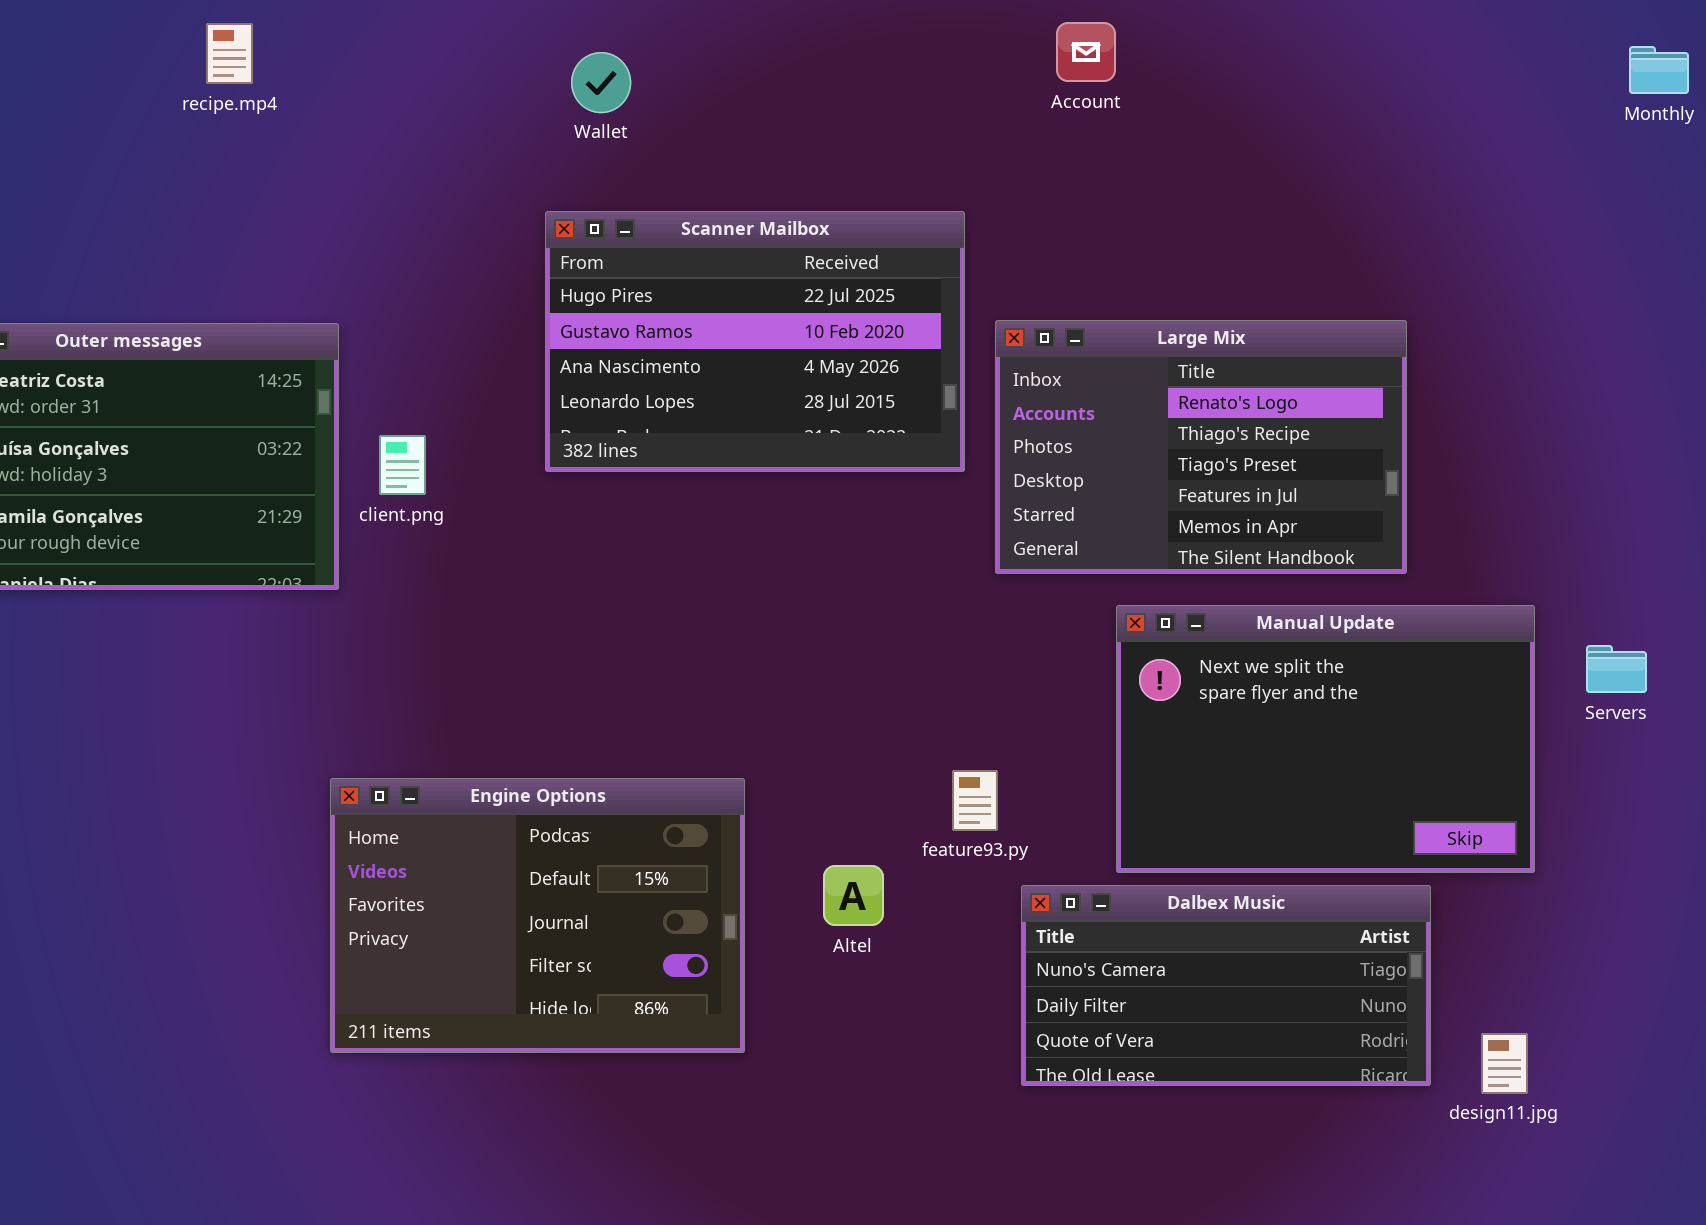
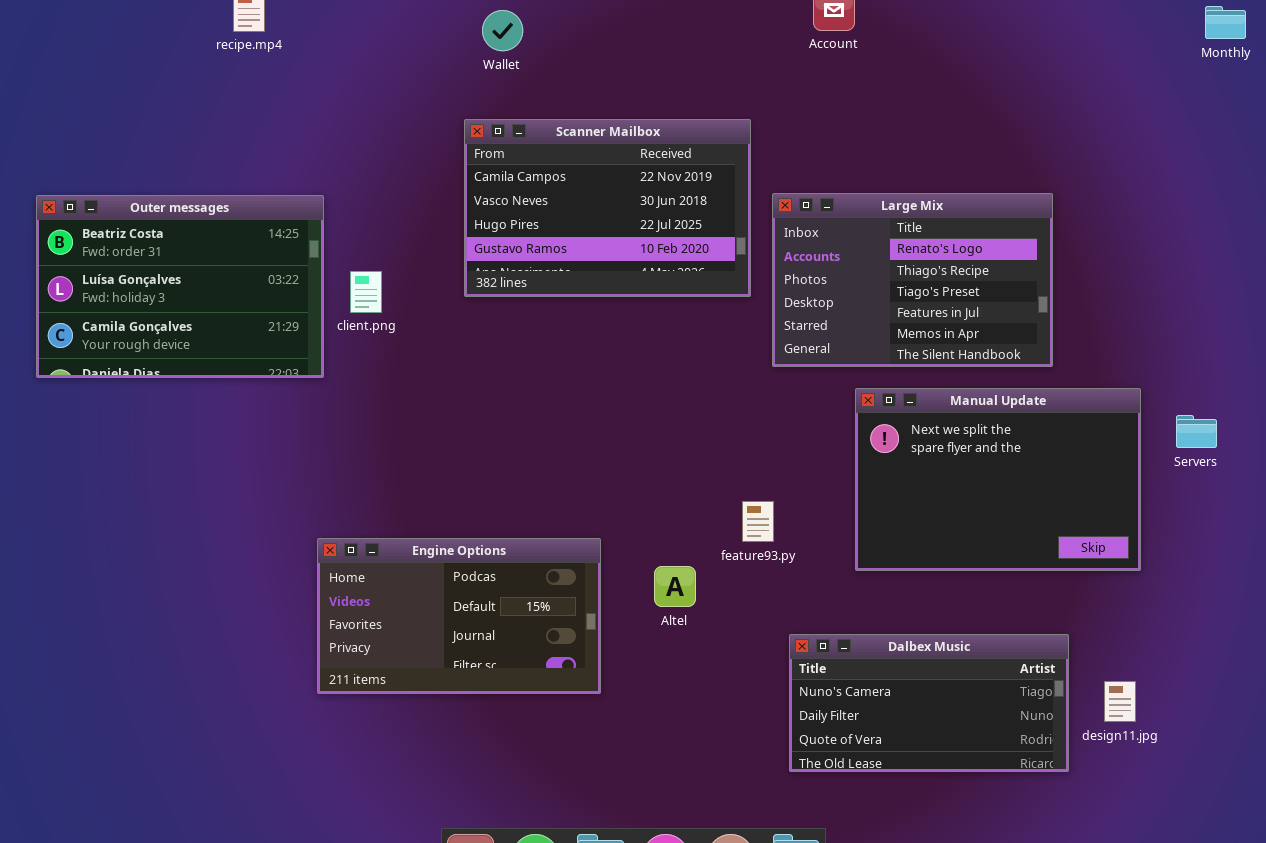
Scanner Mailbox: [545,211,965,472] -> [464,119,751,297], scrolled up 2 rows
Engine Options: [330,778,745,1053] -> [317,538,601,694], resized
Dalbex Music: [1021,885,1431,1086] -> [789,634,1069,772], moved

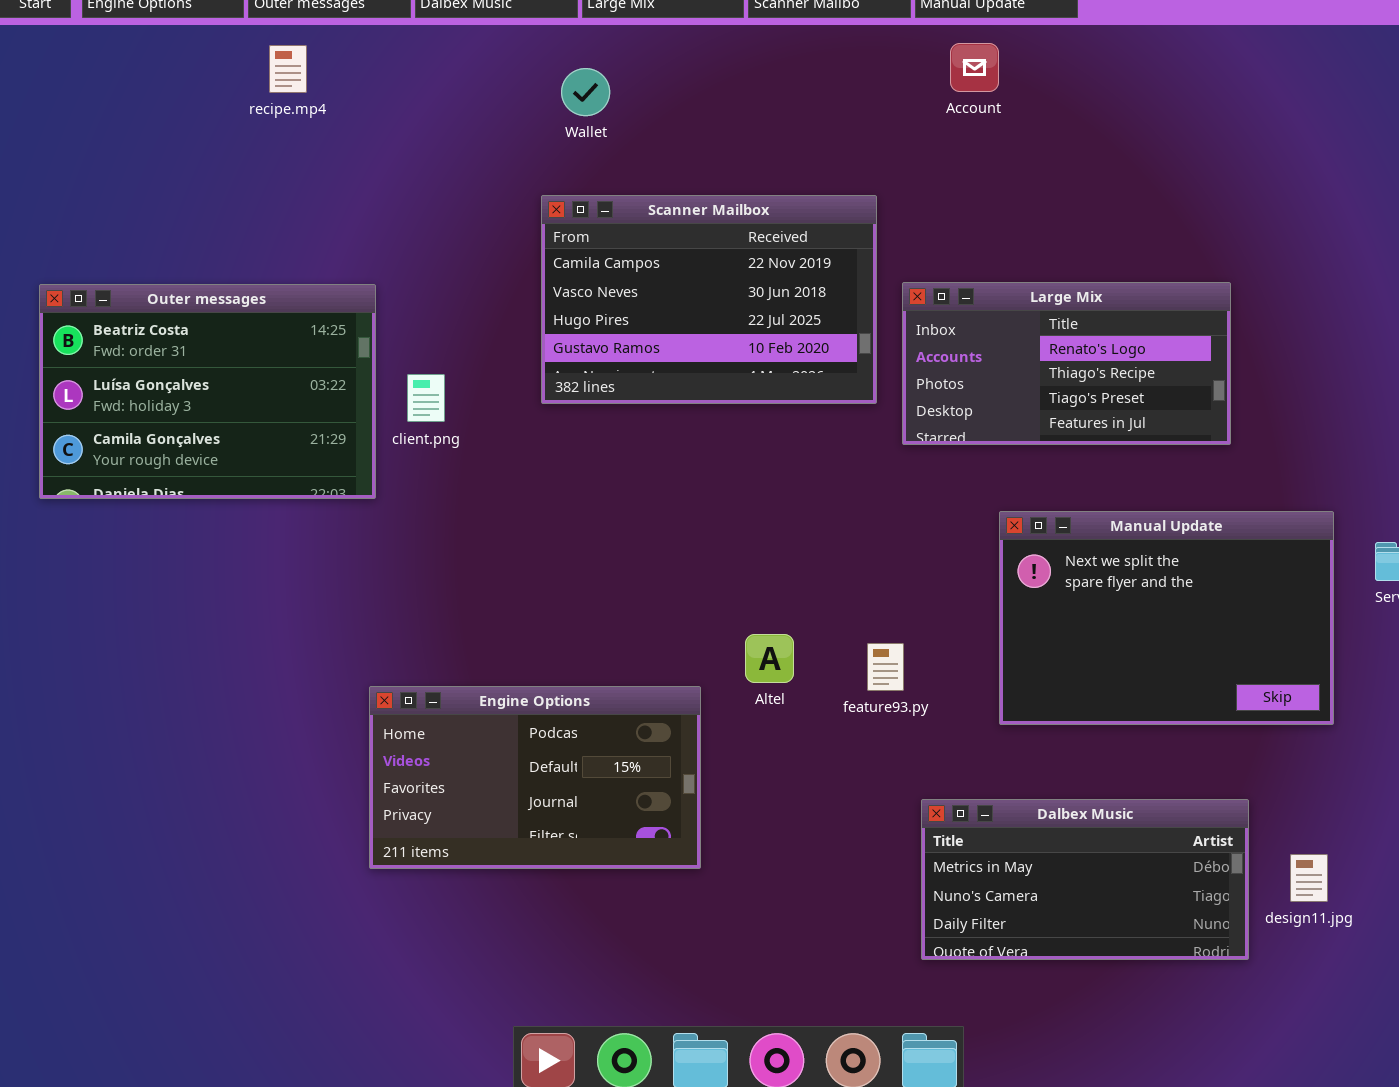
Large Mix: [772,193,1053,367] -> [902,282,1231,445], resized
Altel: [654,566,696,607] -> [745,634,794,683], moved
Dalbex Music: [789,634,1069,772] -> [921,799,1249,960], scrolled up 1 row

